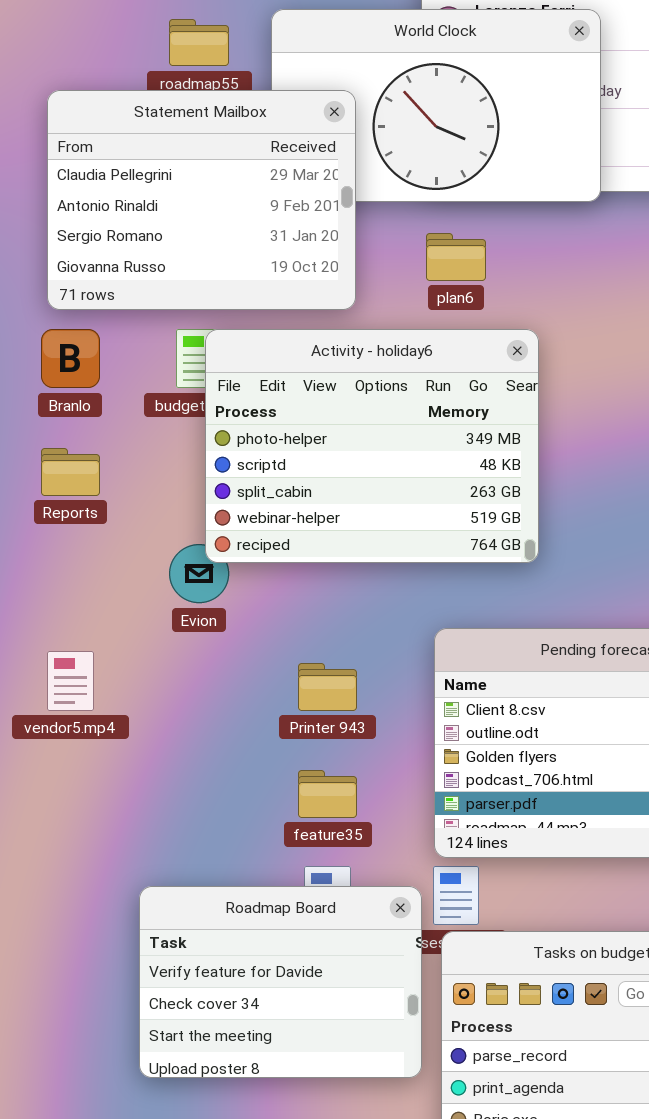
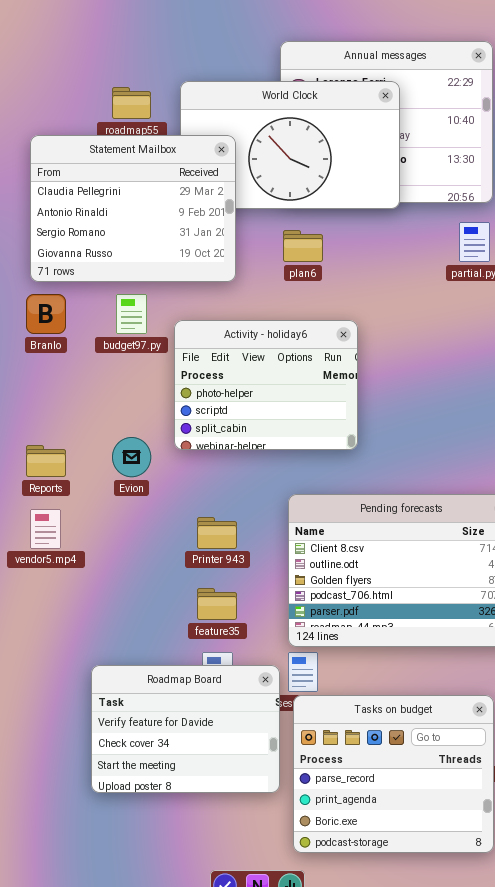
Activity - holiday6: [205,329,539,563] -> [174,320,358,450], resized
Reports: [41,448,100,496] -> [26,445,66,477], moved

